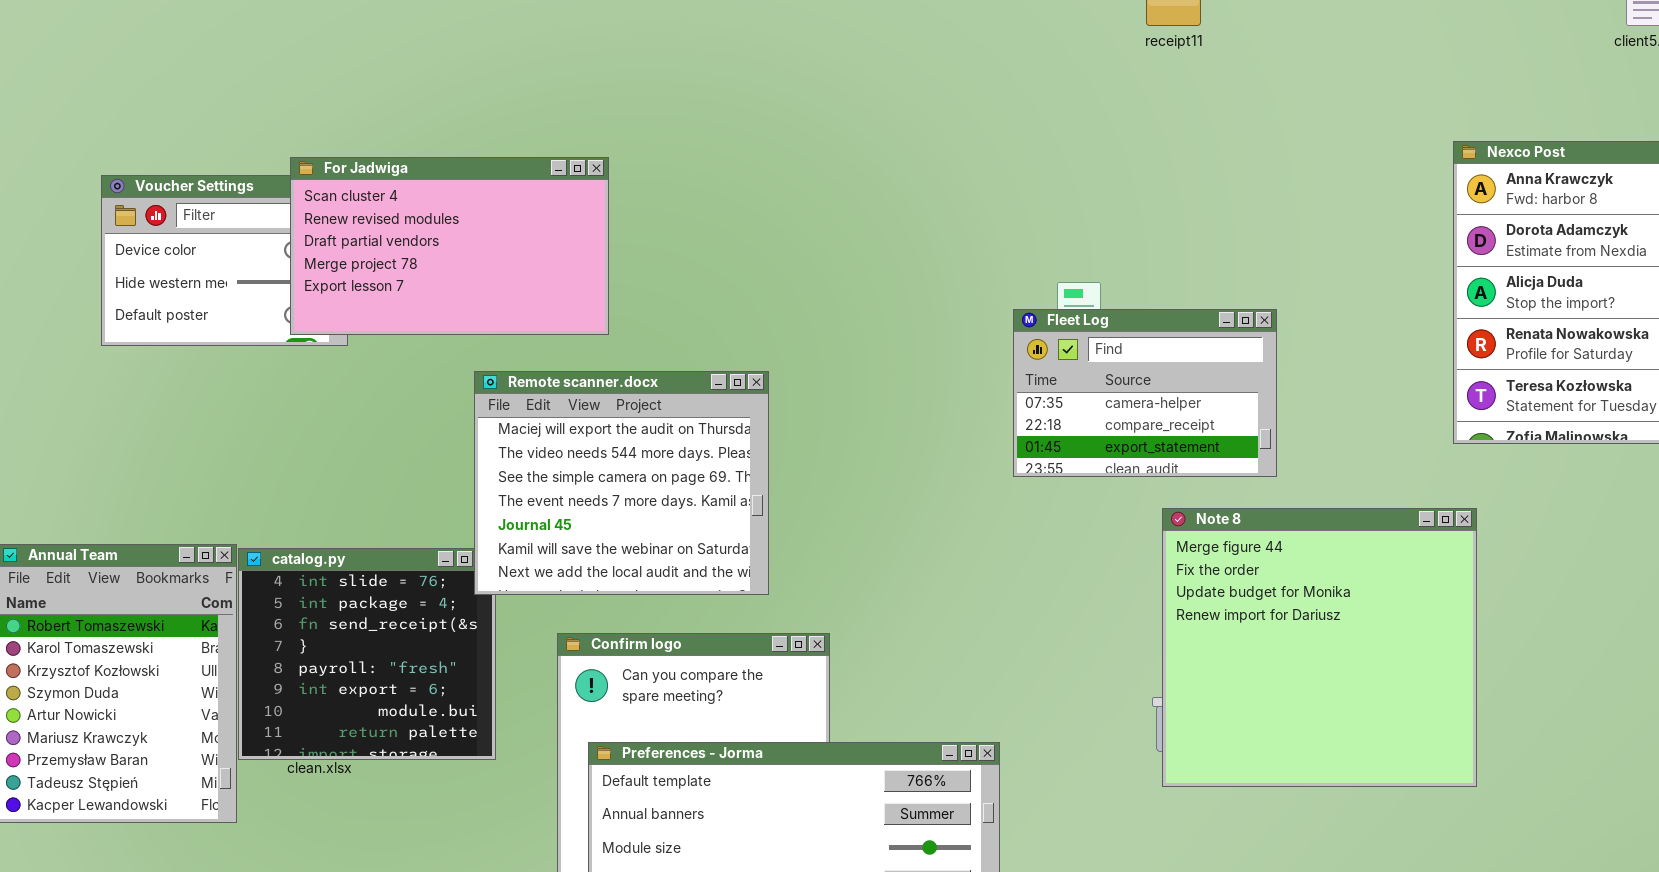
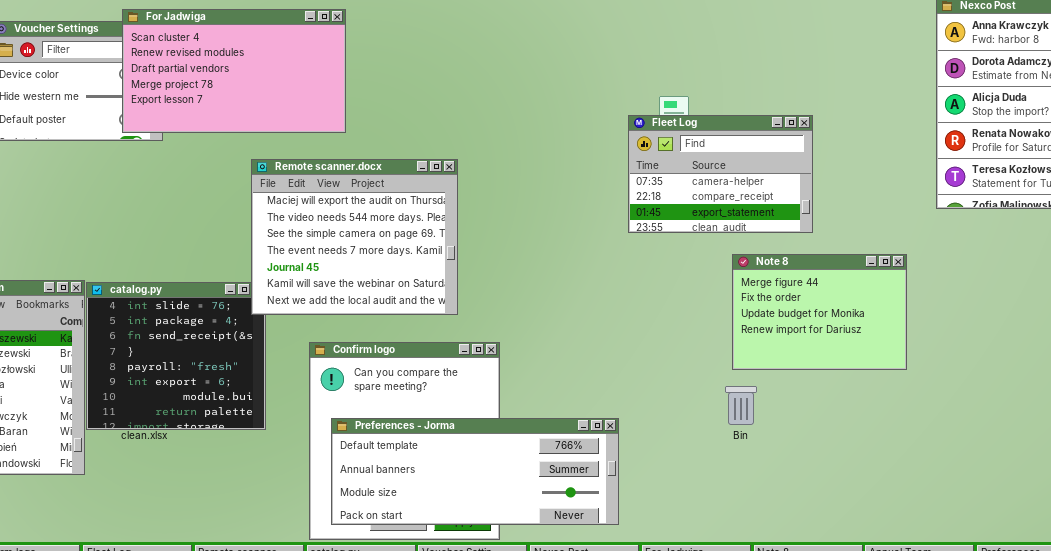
Note 8: [1162,508,1477,787] -> [732,254,907,370], resized

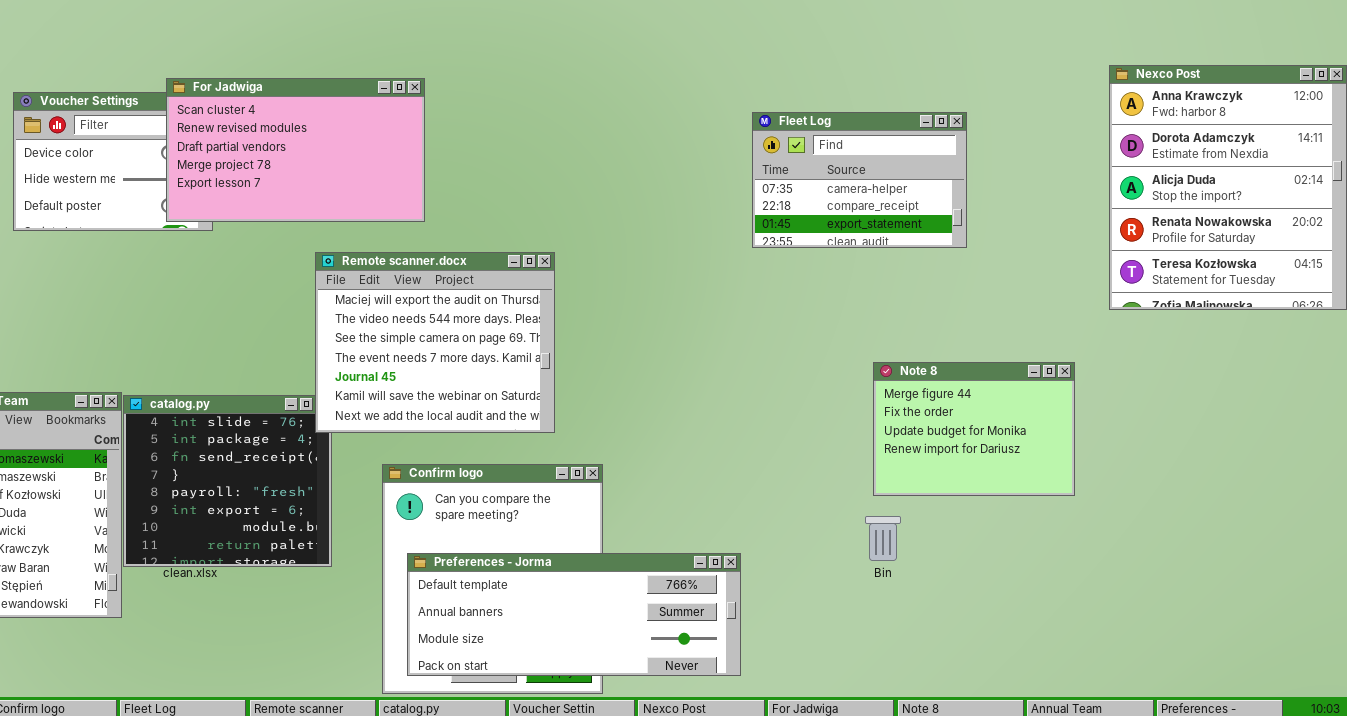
Fleet Log: [628,115,813,233] -> [752,112,967,248], moved

